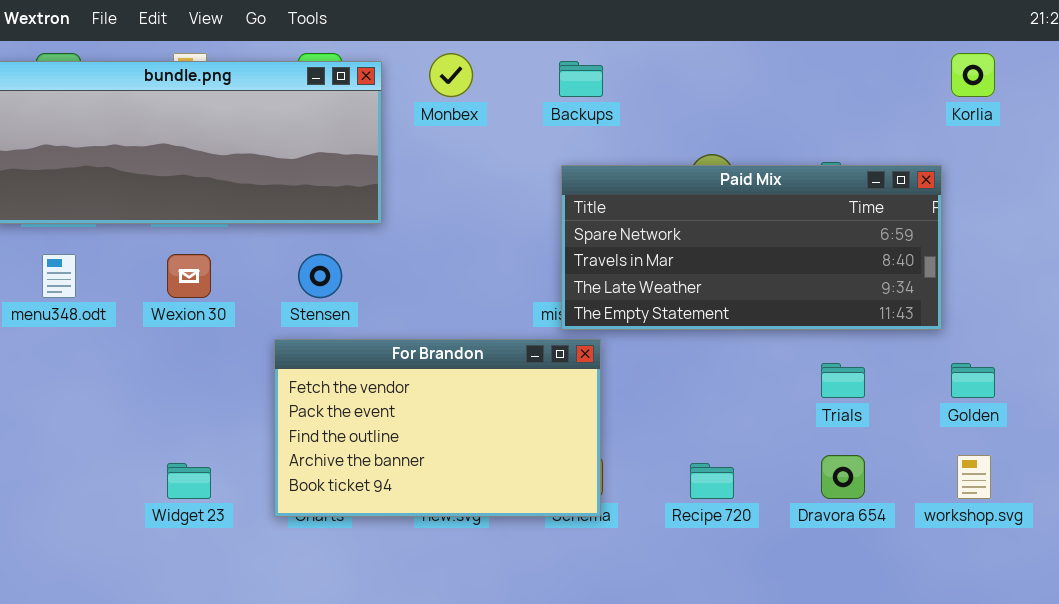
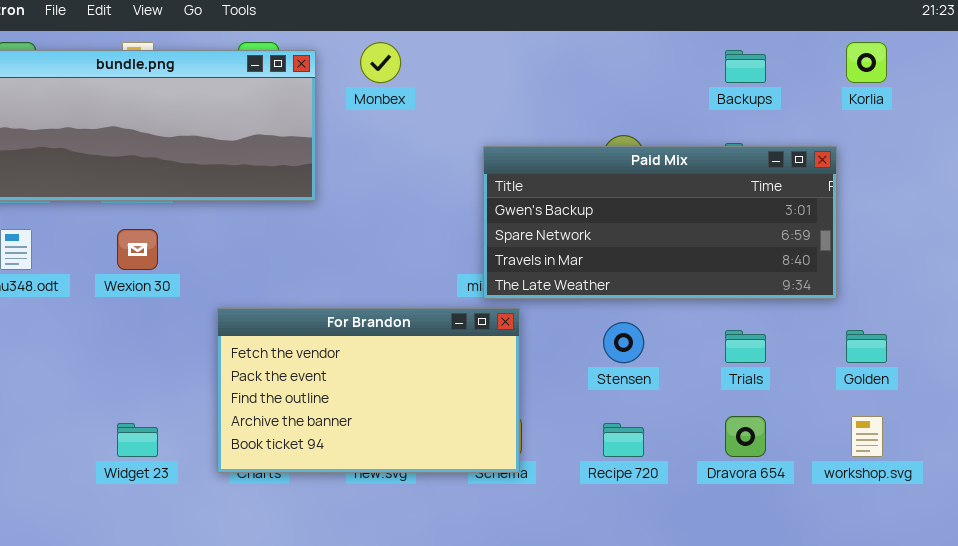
Backups: [559,61,603,97] -> [725,50,766,83], moved
Paid Mix: [561,165,942,330] -> [483,146,837,299], scrolled up 1 row
Stensen: [298,254,342,298] -> [603,322,644,363], moved

